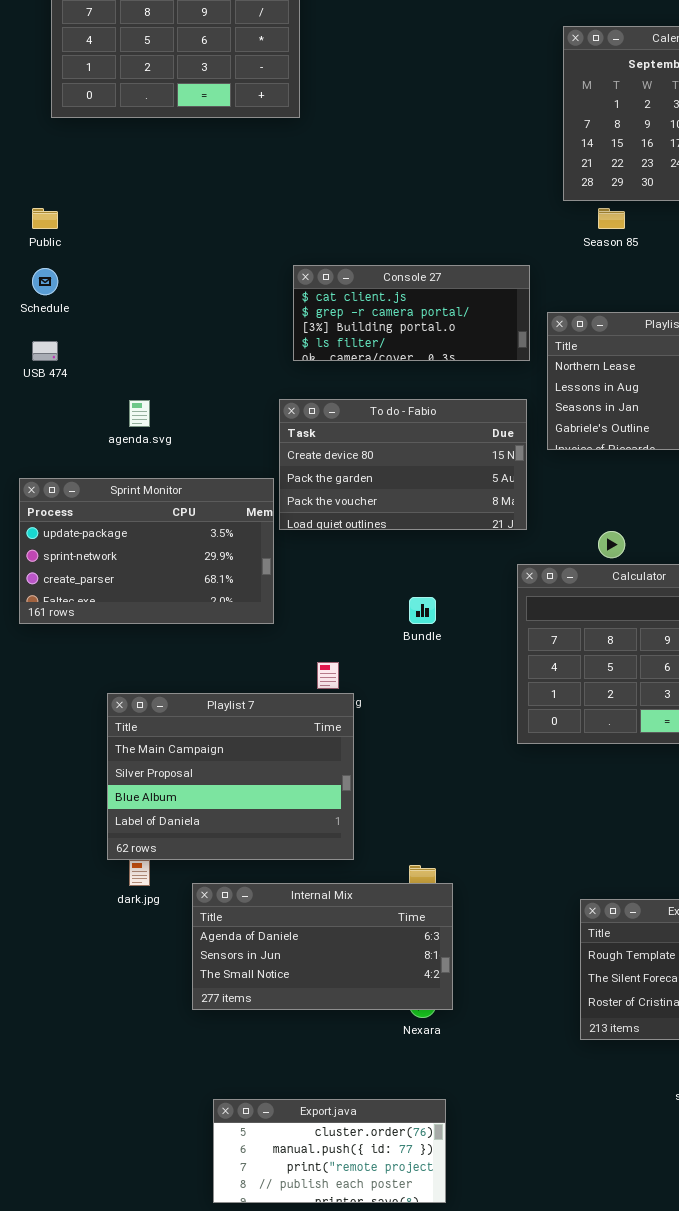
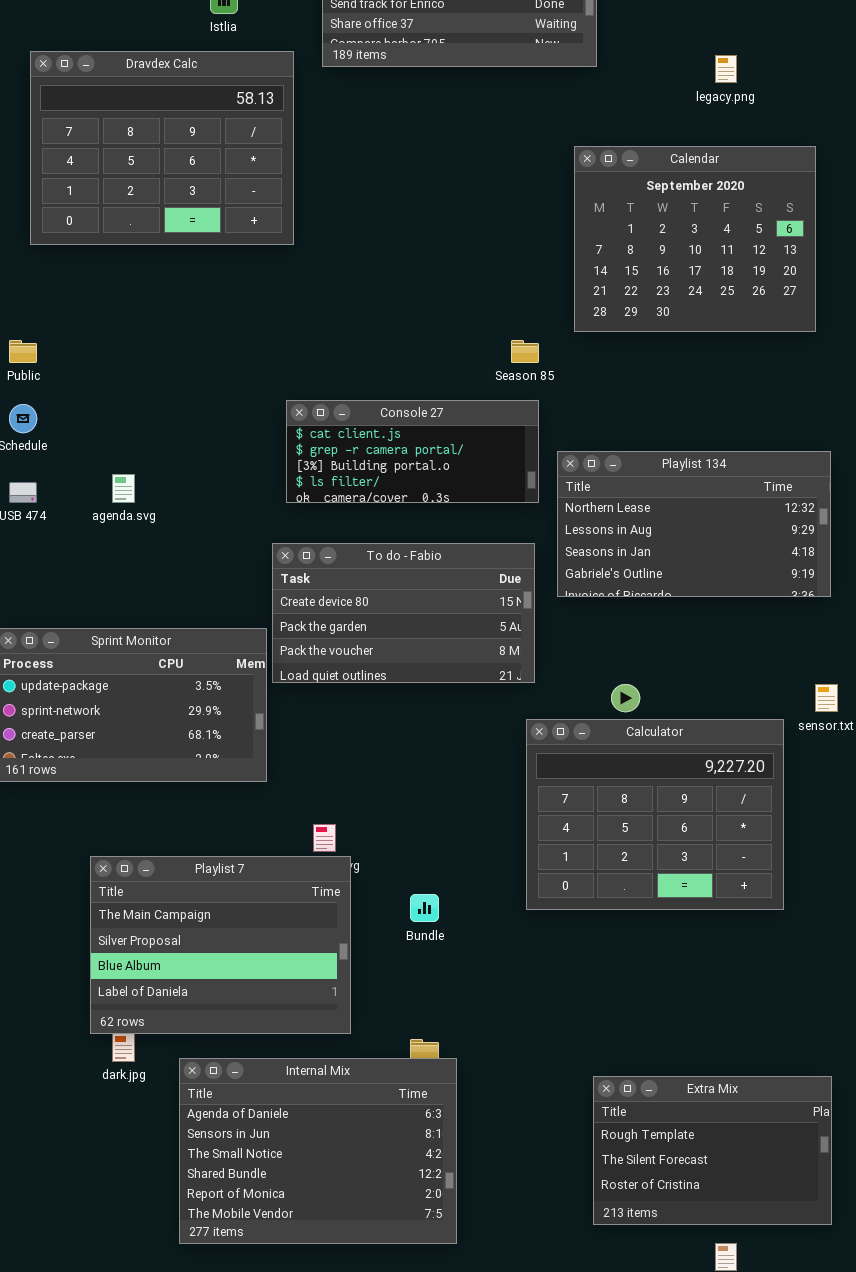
Season 85: [598,208,625,229] -> [511,340,539,363], moved
agenda.svg: [129,400,150,427] -> [112,474,135,503], moved
Bundle: [409,597,436,624] -> [410,894,439,922], moved
Internal Mix: [192,883,453,1010] -> [179,1058,457,1244], resized

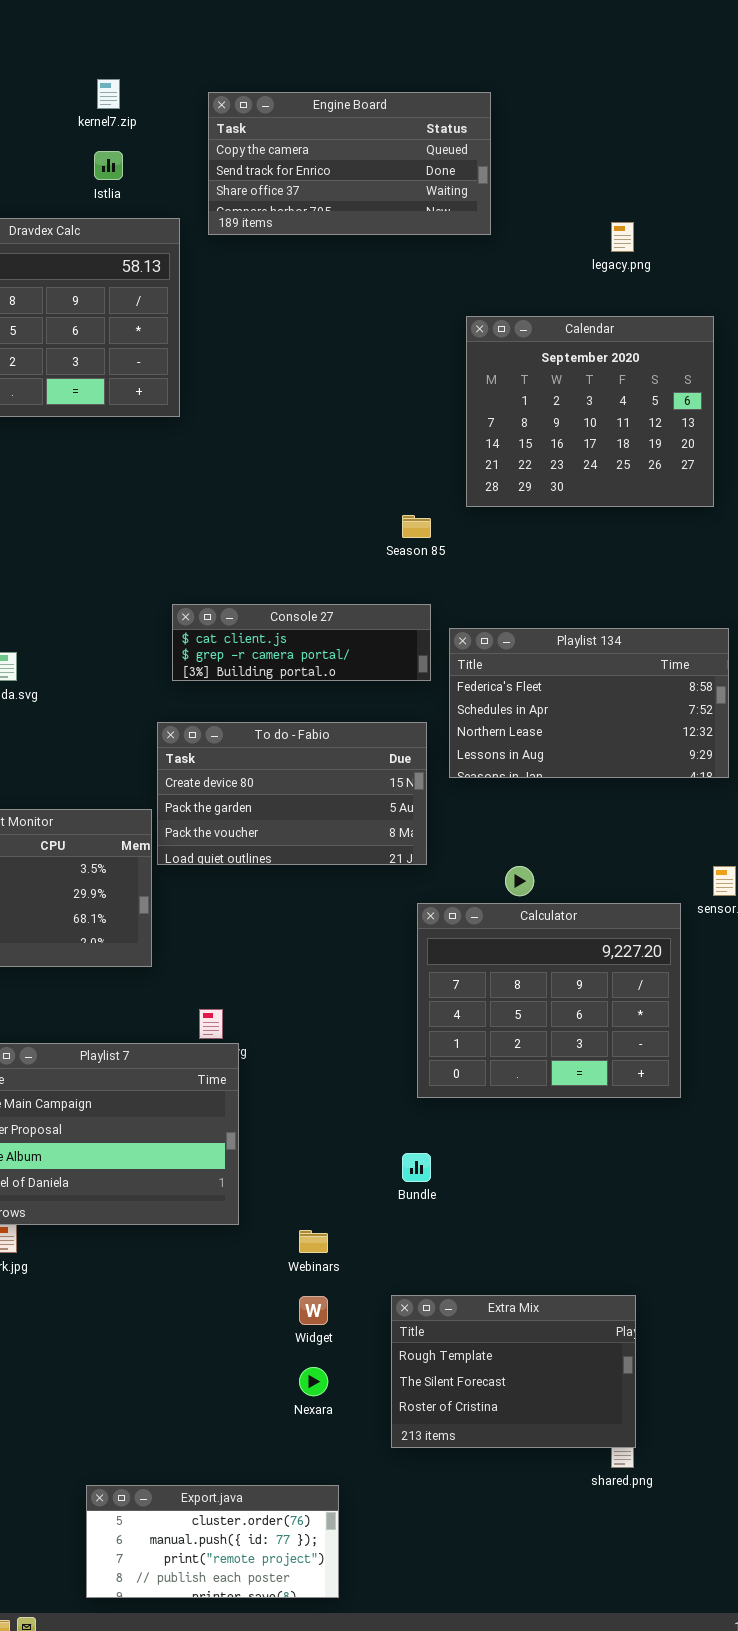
Console 27: [286,400,539,503] -> [172,604,431,681], resized
Playlist 134: [557,451,831,597] -> [449,628,729,778], scrolled up 2 rows
Bundle: [410,894,439,922] -> [402,1153,431,1182], moved
Internal Mix: [179,1058,457,1244] -> none, closed
Extra Mix: [593,1076,832,1225] -> [391,1295,636,1448], moved

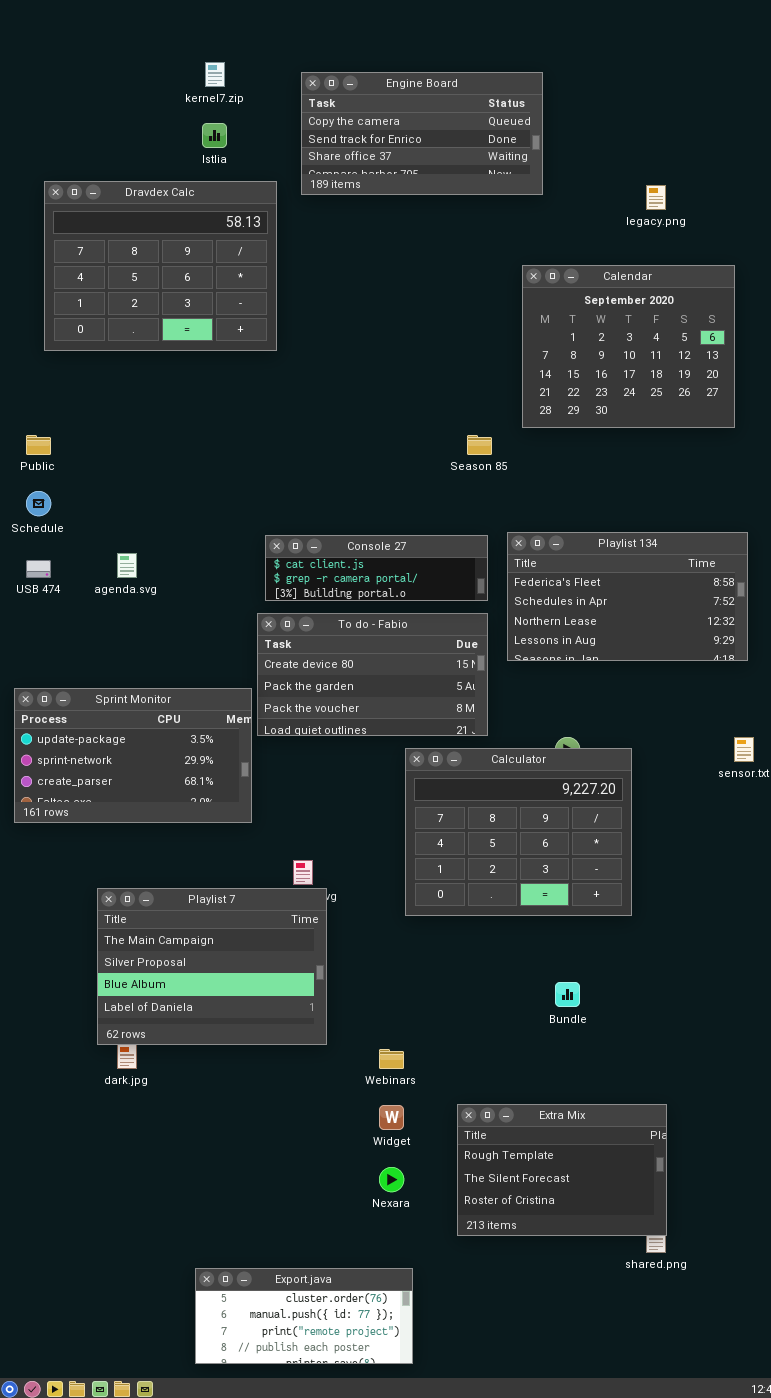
Console 27: [172,604,431,681] -> [265,535,488,601], moved
Calculator: [417,903,681,1098] -> [405,748,632,916], moved
Bundle: [402,1153,431,1182] -> [555,982,580,1007], moved

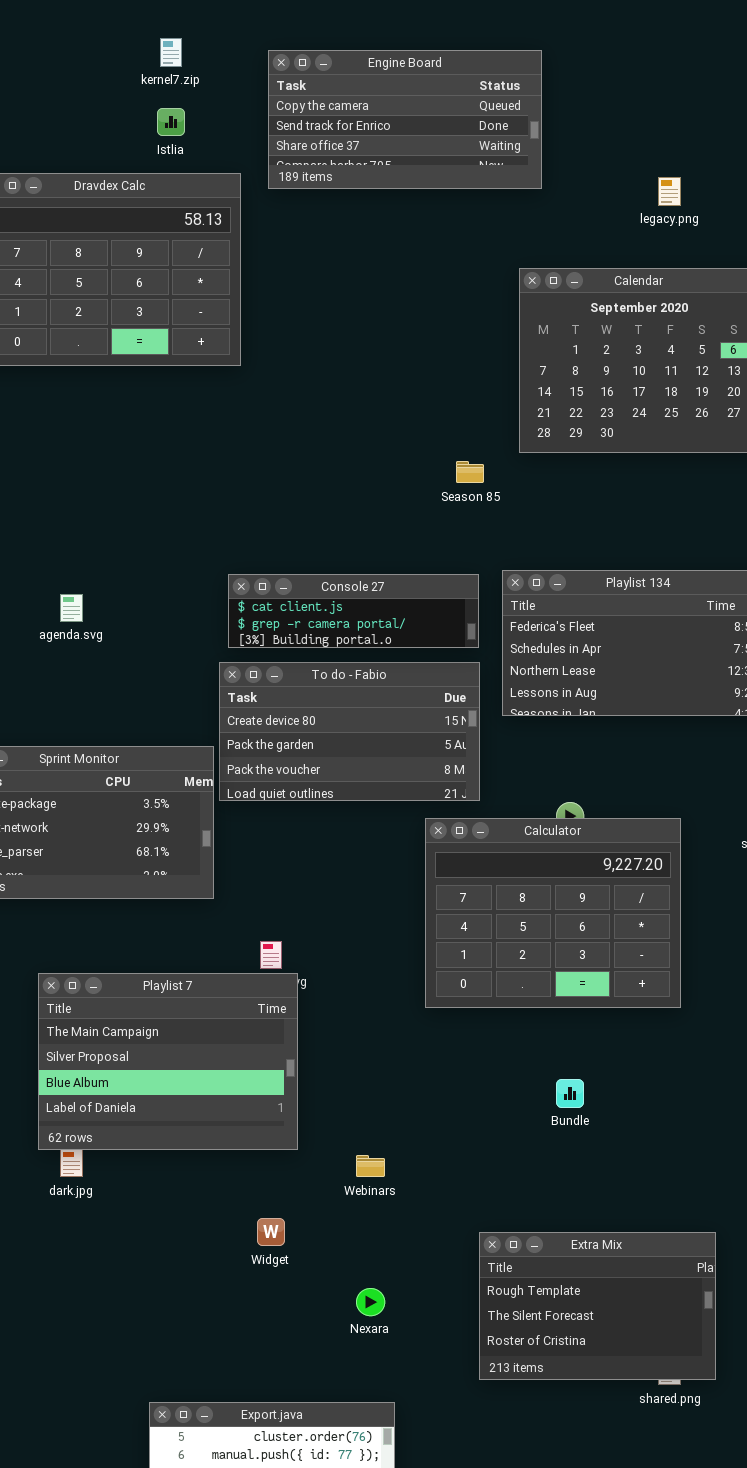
Calculator: [405,748,632,916] -> [425,818,681,1008], moved
Extra Mix: [457,1104,667,1236] -> [479,1232,716,1380], moved
Widget: [379,1105,404,1130] -> [257,1218,285,1246], moved

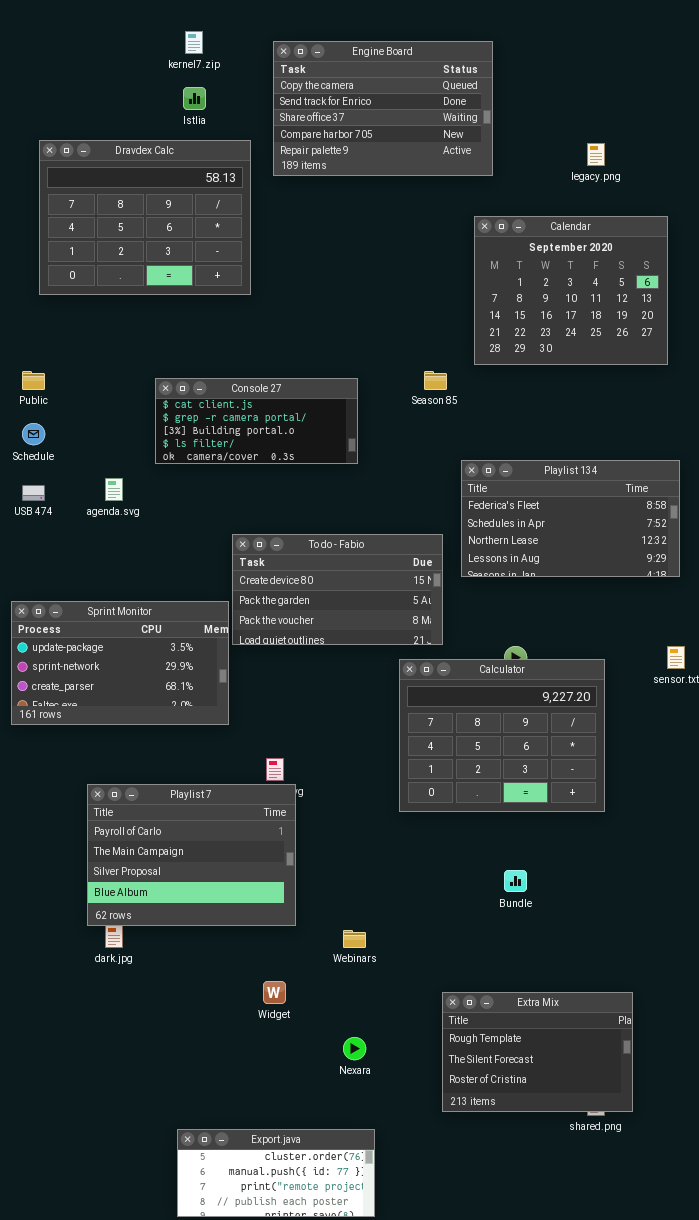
Engine Board: [268,50,542,189] -> [273,41,493,176], resized
Console 27: [228,574,479,648] -> [155,378,358,464], moved, resized
Playlist 7: [38,973,298,1150] -> [87,784,296,926], scrolled up 1 row

